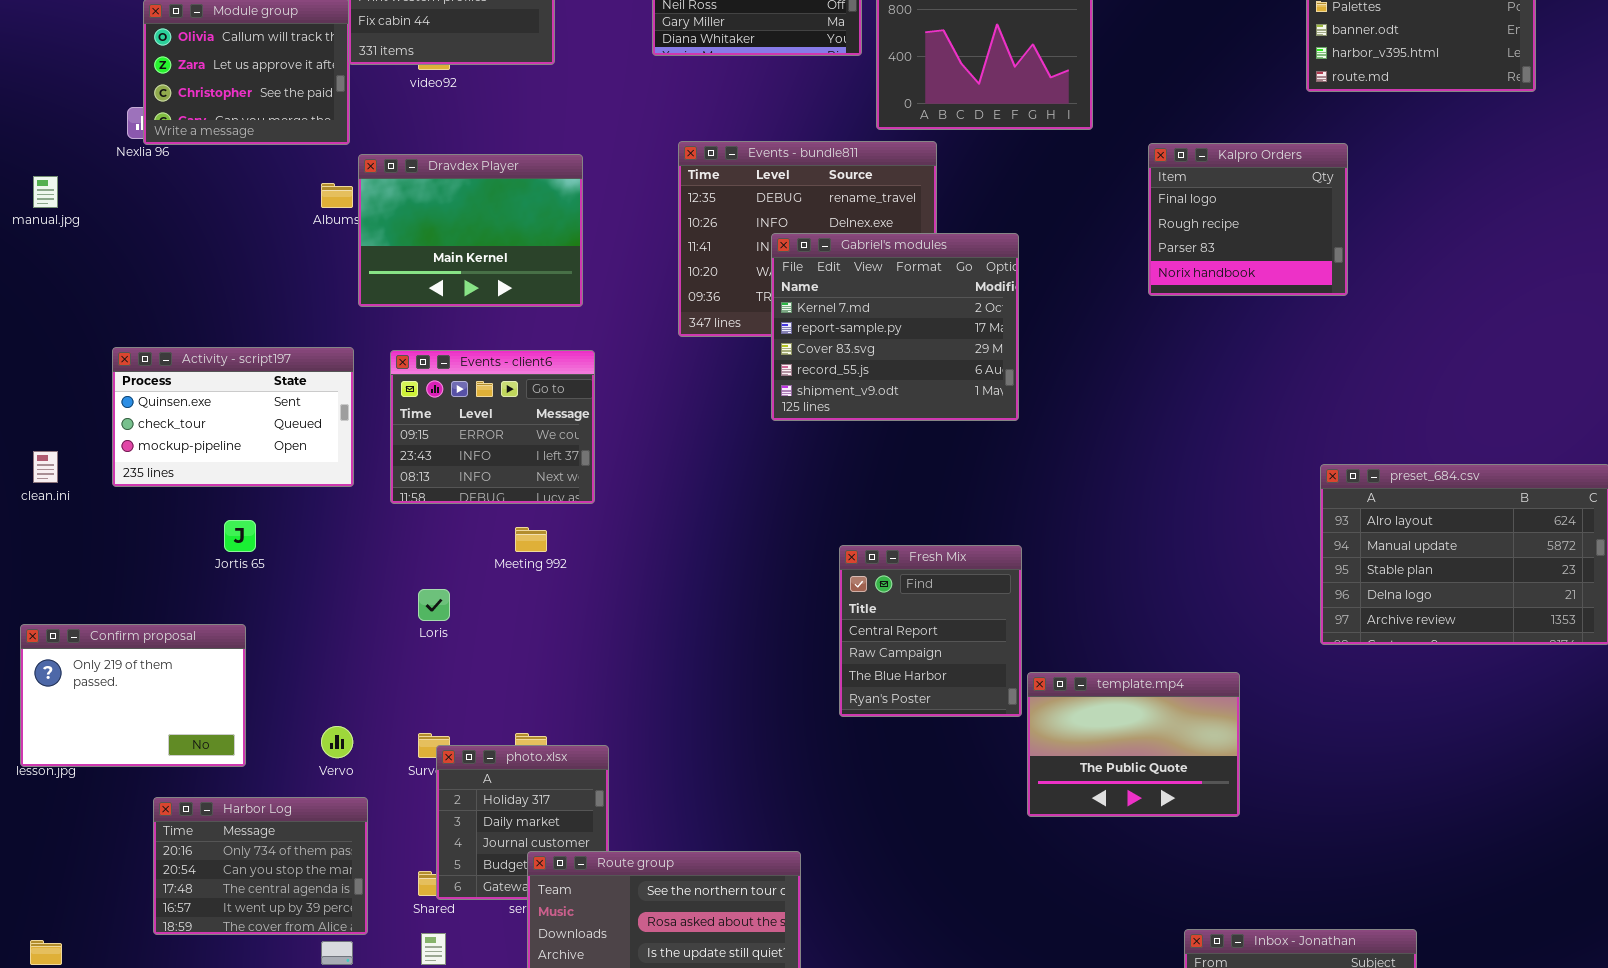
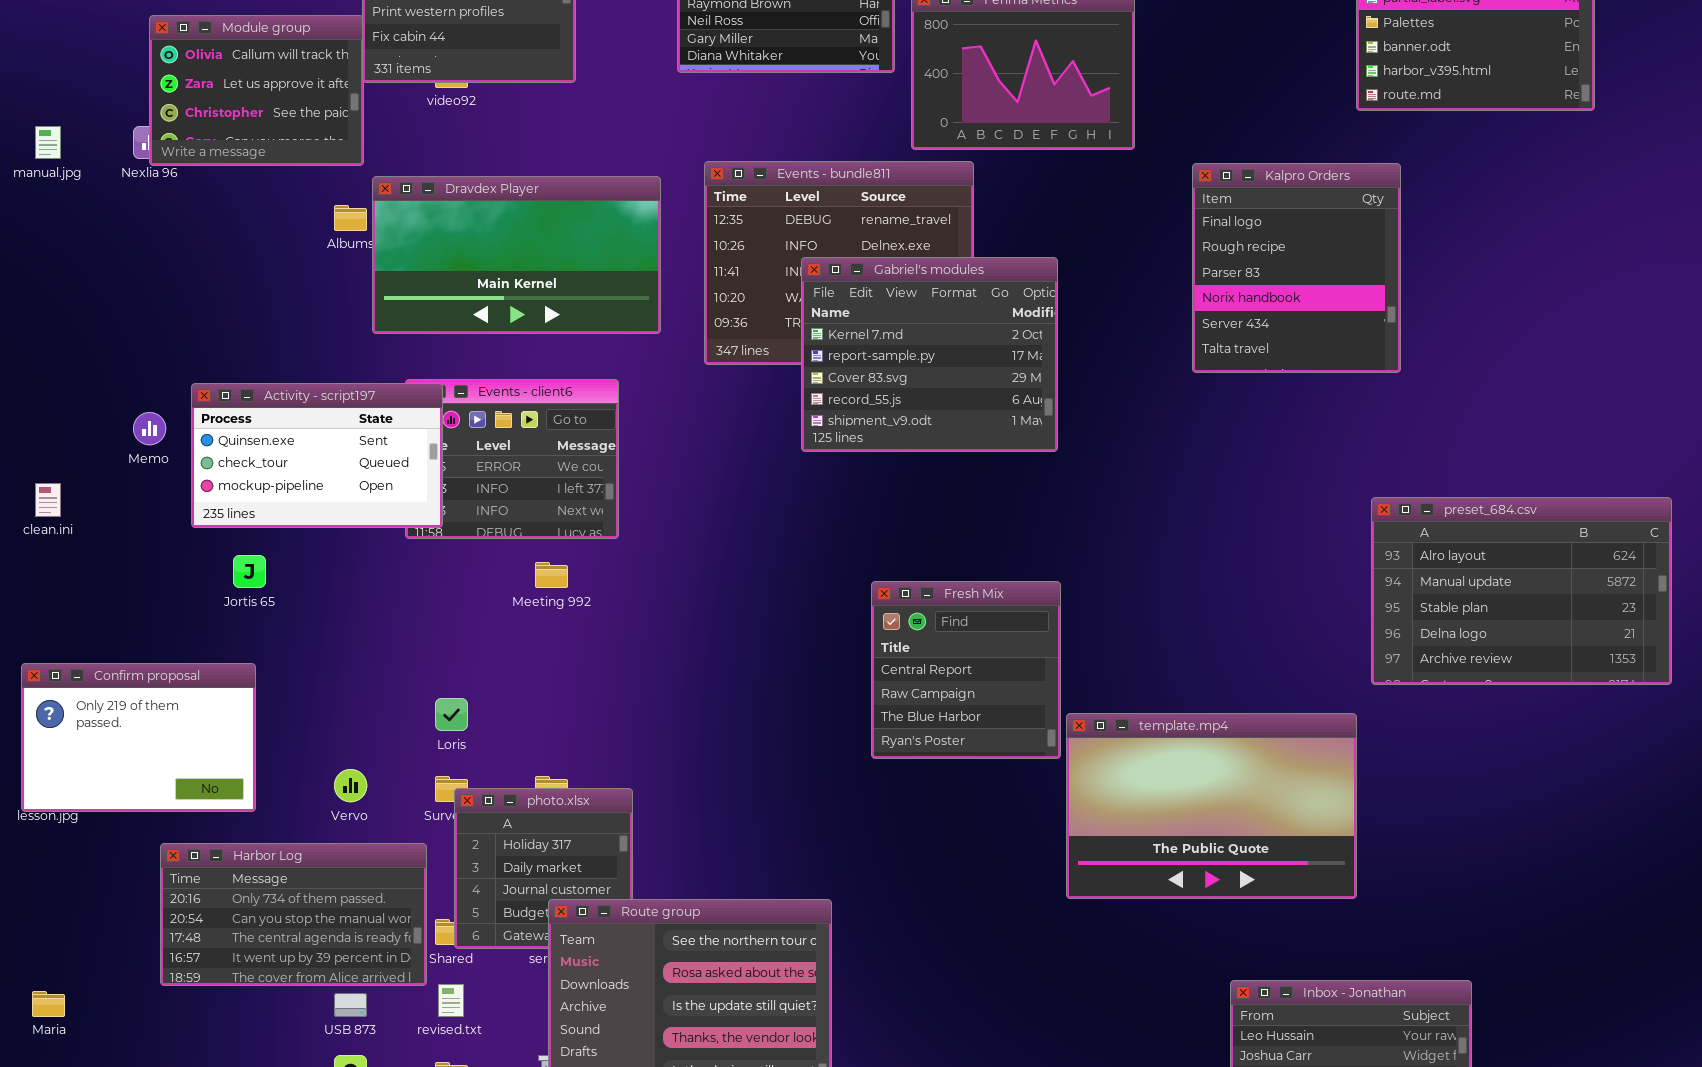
Kalpro Orders: [1148,143,1348,296] -> [1192,163,1401,373], resized
Dravdex Player: [358,154,583,307] -> [372,176,661,334], resized
manual.jpg: [33,176,58,208] -> [35,126,61,159], moved
Activity - script197: [112,347,354,487] -> [191,383,443,528], moved
Loris: [418,589,450,621] -> [435,698,468,731], moved
template.mp4: [1027,672,1240,817] -> [1066,713,1357,899], resized
Harbor Log: [153,797,368,935] -> [160,843,427,986], resized

